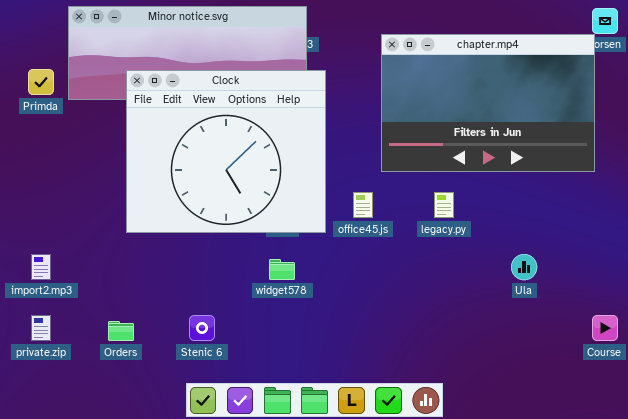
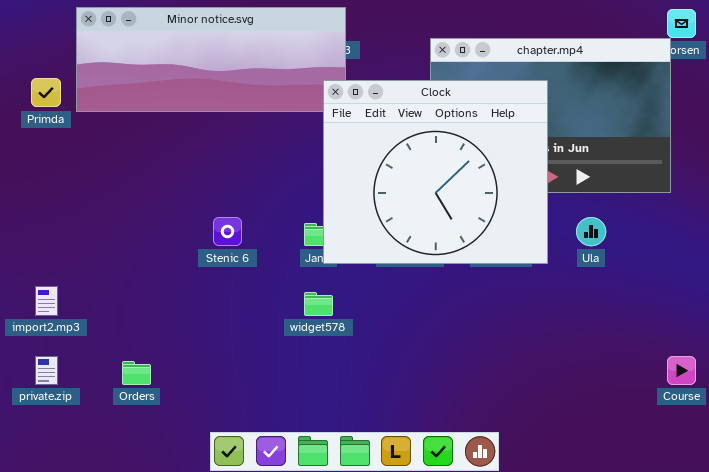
Clock: [126,70,326,233] -> [323,80,548,264], moved
Ula: [511,254,537,280] -> [576,217,606,246], moved
Stenic 6: [189,315,215,341] -> [213,217,242,246], moved

